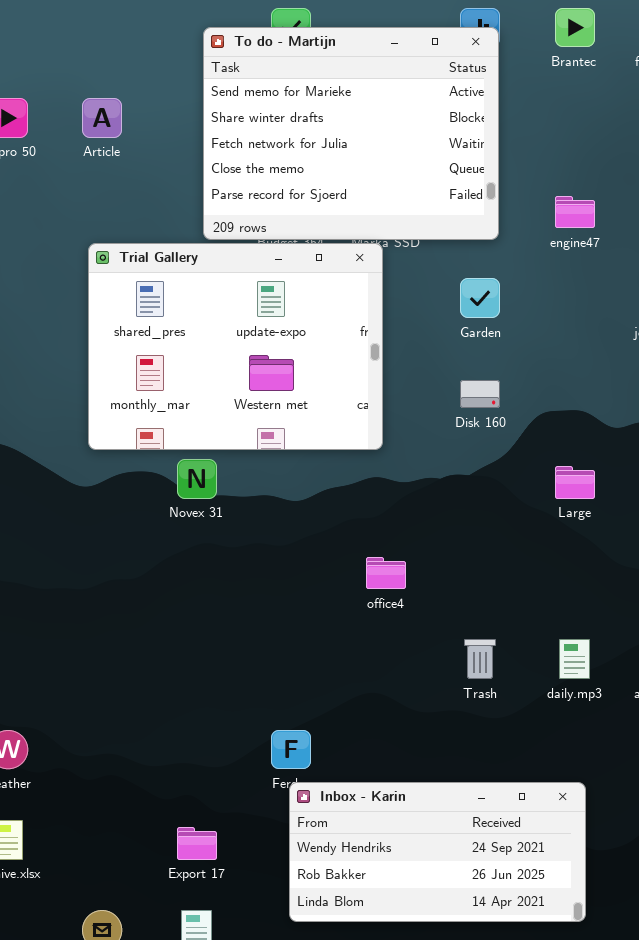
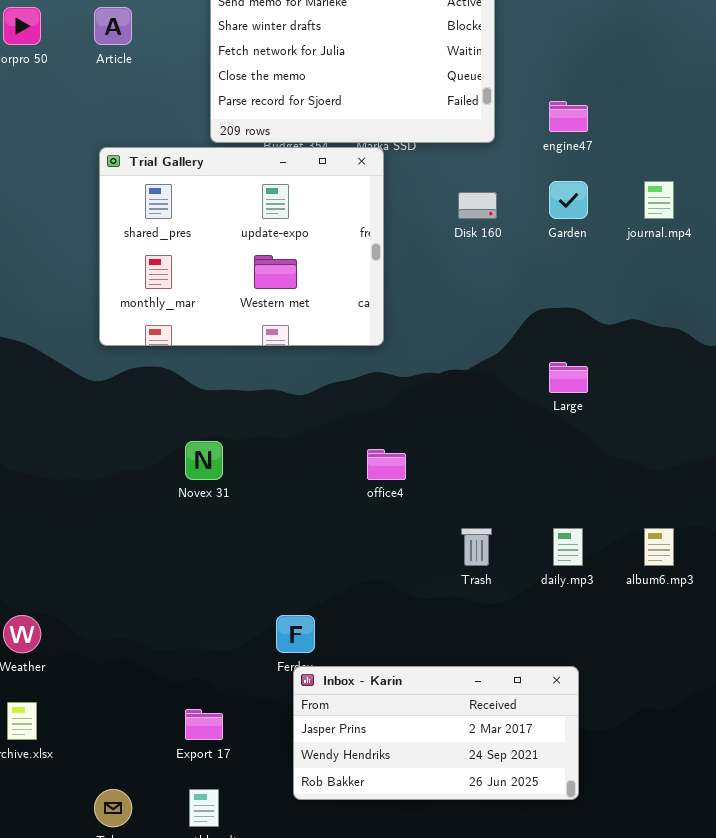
Garden: [460,278,500,318] -> [549,181,588,219], moved
Disk 160: [460,380,500,408] -> [458,192,497,219], moved
Novex 31: [177,459,217,499] -> [185,441,223,480], moved
Inbox - Karin: [289,782,586,922] -> [293,666,579,800], scrolled up 1 row

